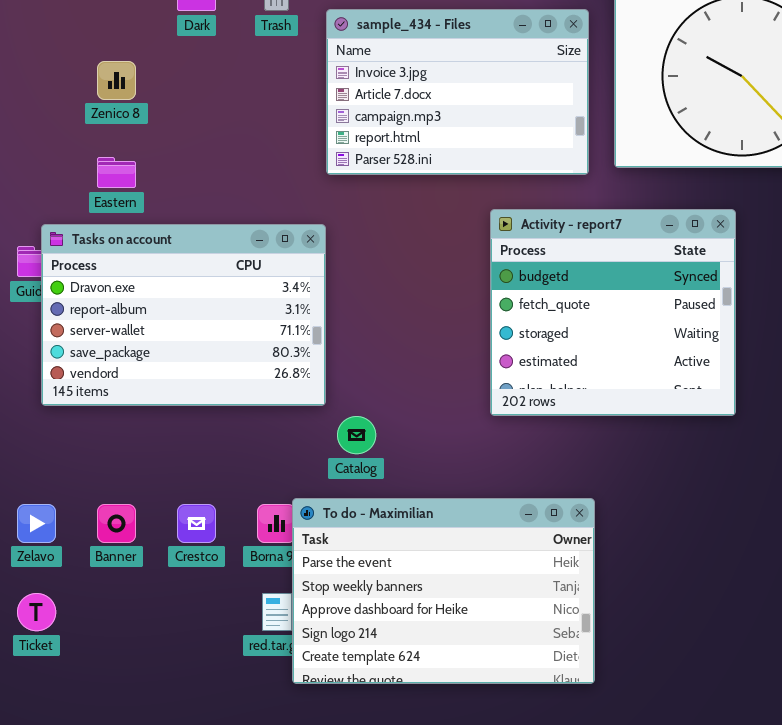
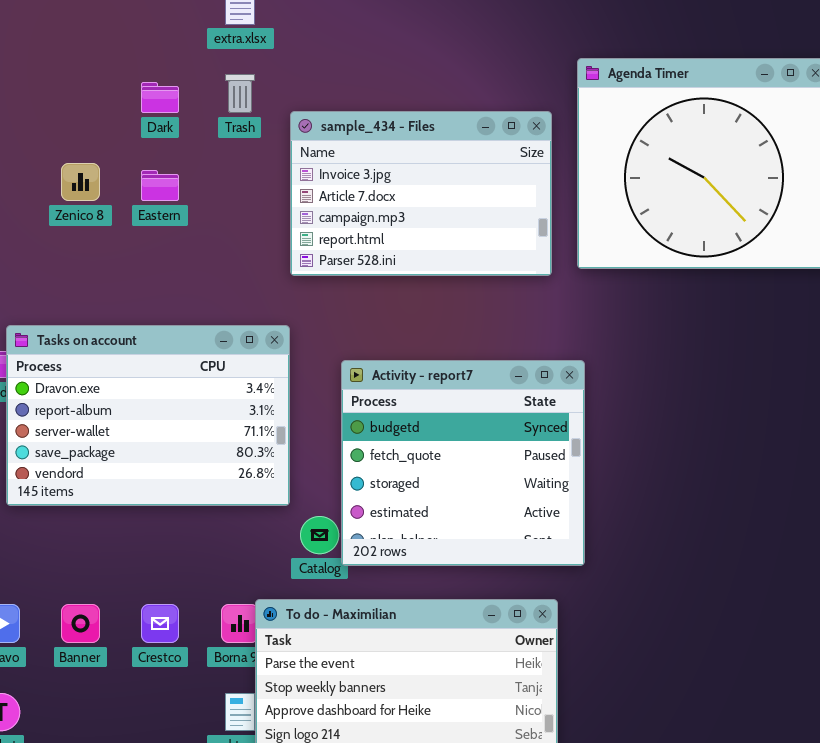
Eastern: [97,157,136,188] -> [141,170,179,201], moved
Activity - report7: [490,209,736,416] -> [341,360,585,566], moved

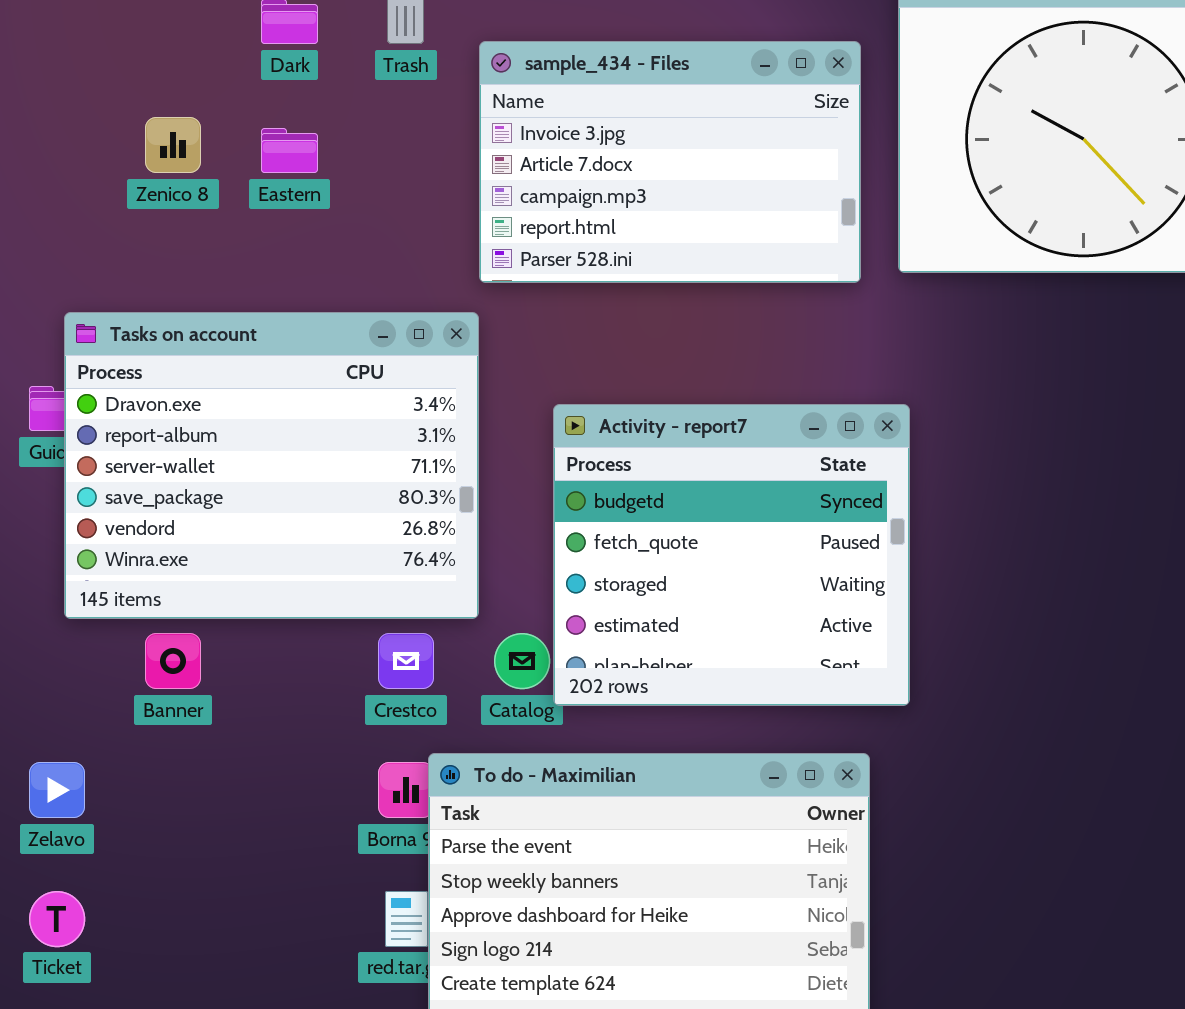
Tasks on account: [6,325,290,506] -> [64,312,479,619], resized
Banner: [61,604,100,643] -> [145,633,201,689], moved
Crestco: [141,604,179,643] -> [378,633,434,689], moved

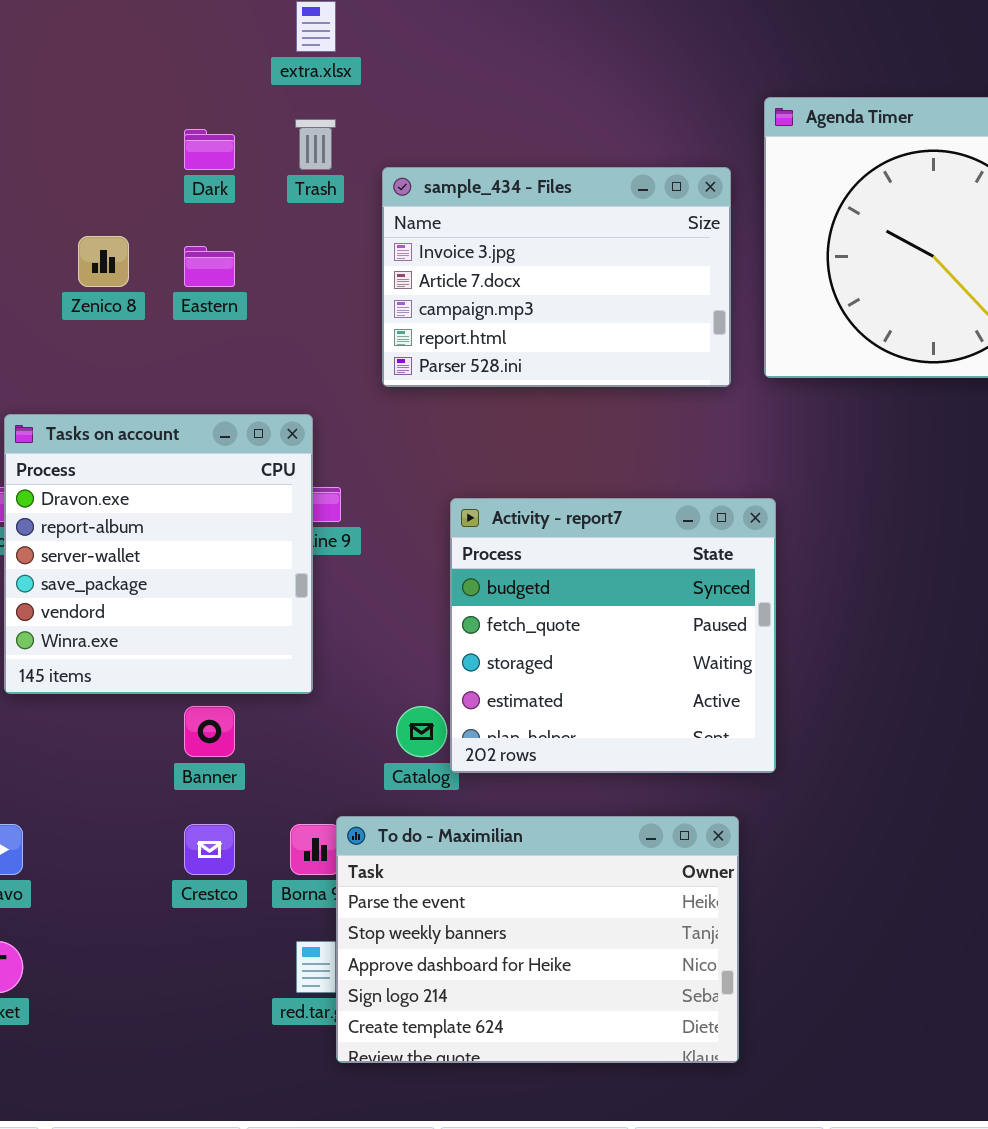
Tasks on account: [64,312,479,619] -> [4,414,313,694], resized
Banner: [145,633,201,689] -> [184,706,235,757], moved
Crestco: [378,633,434,689] -> [184,824,235,875], moved

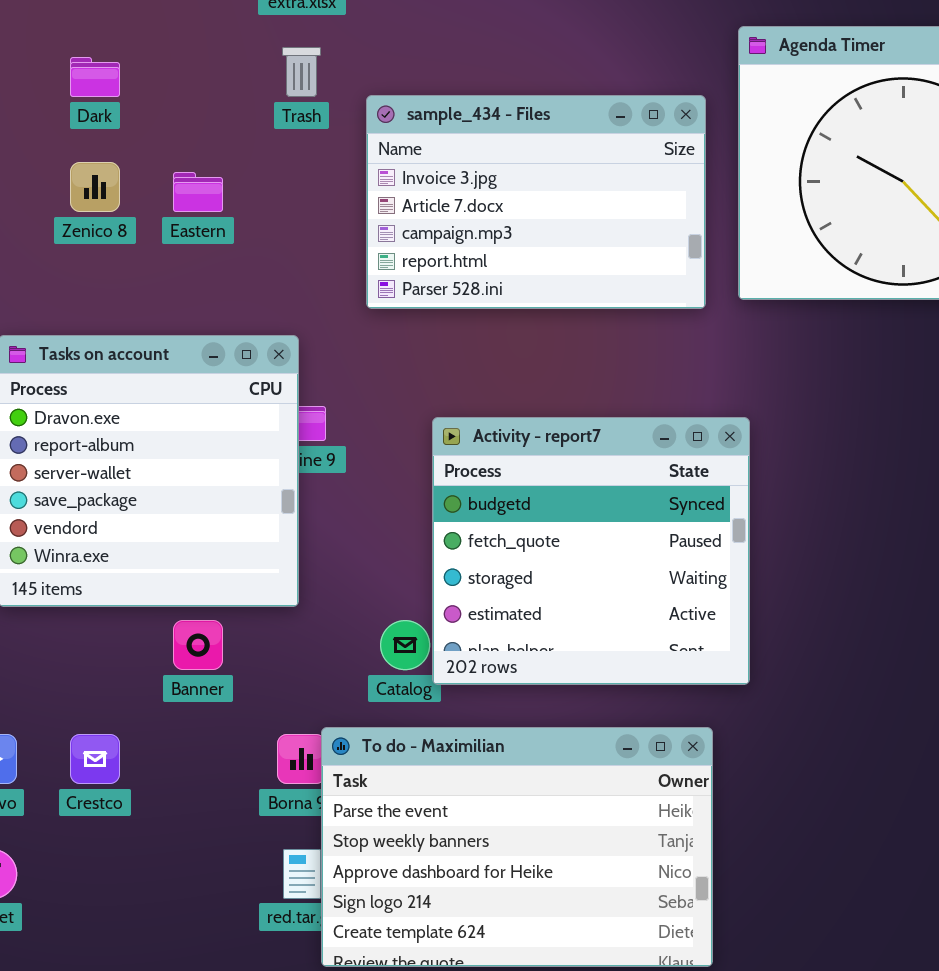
Dark: [184,129,235,170] -> [70,57,120,97], moved
Crestco: [184,824,235,875] -> [70,734,120,784], moved

